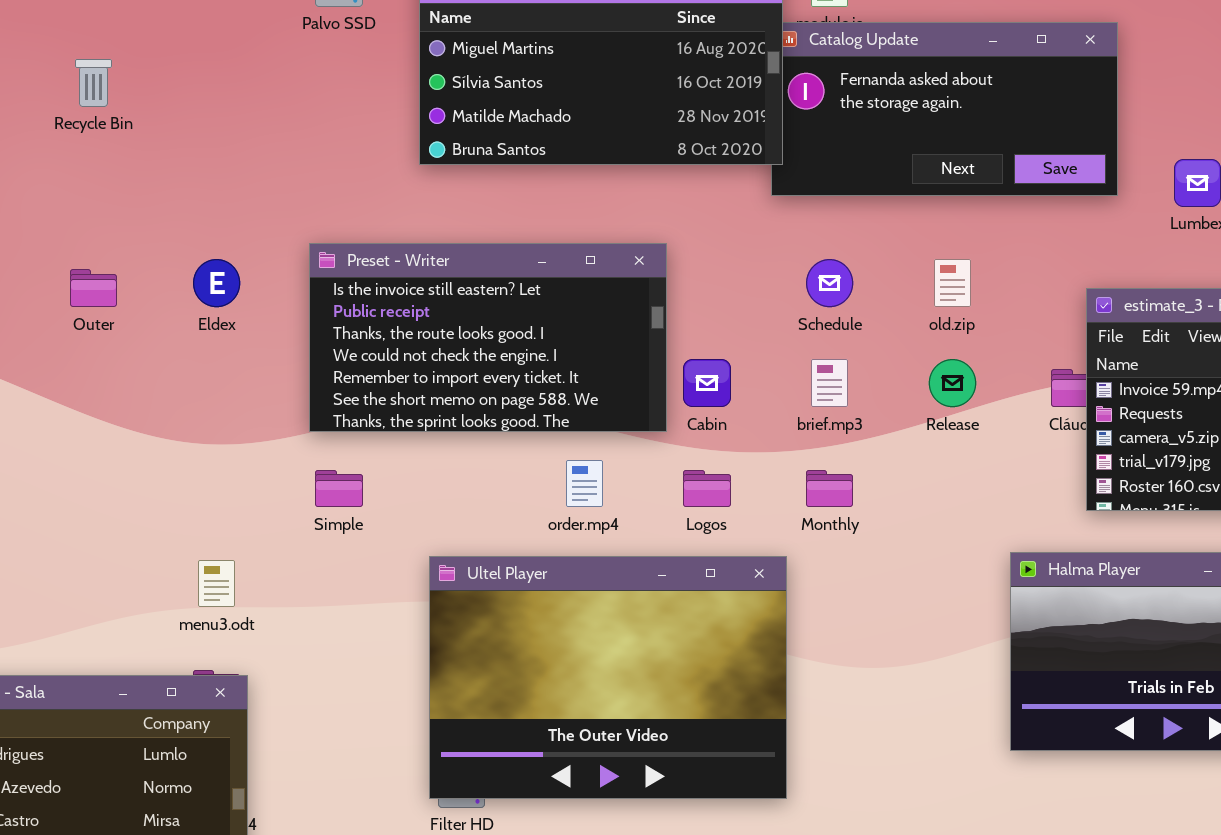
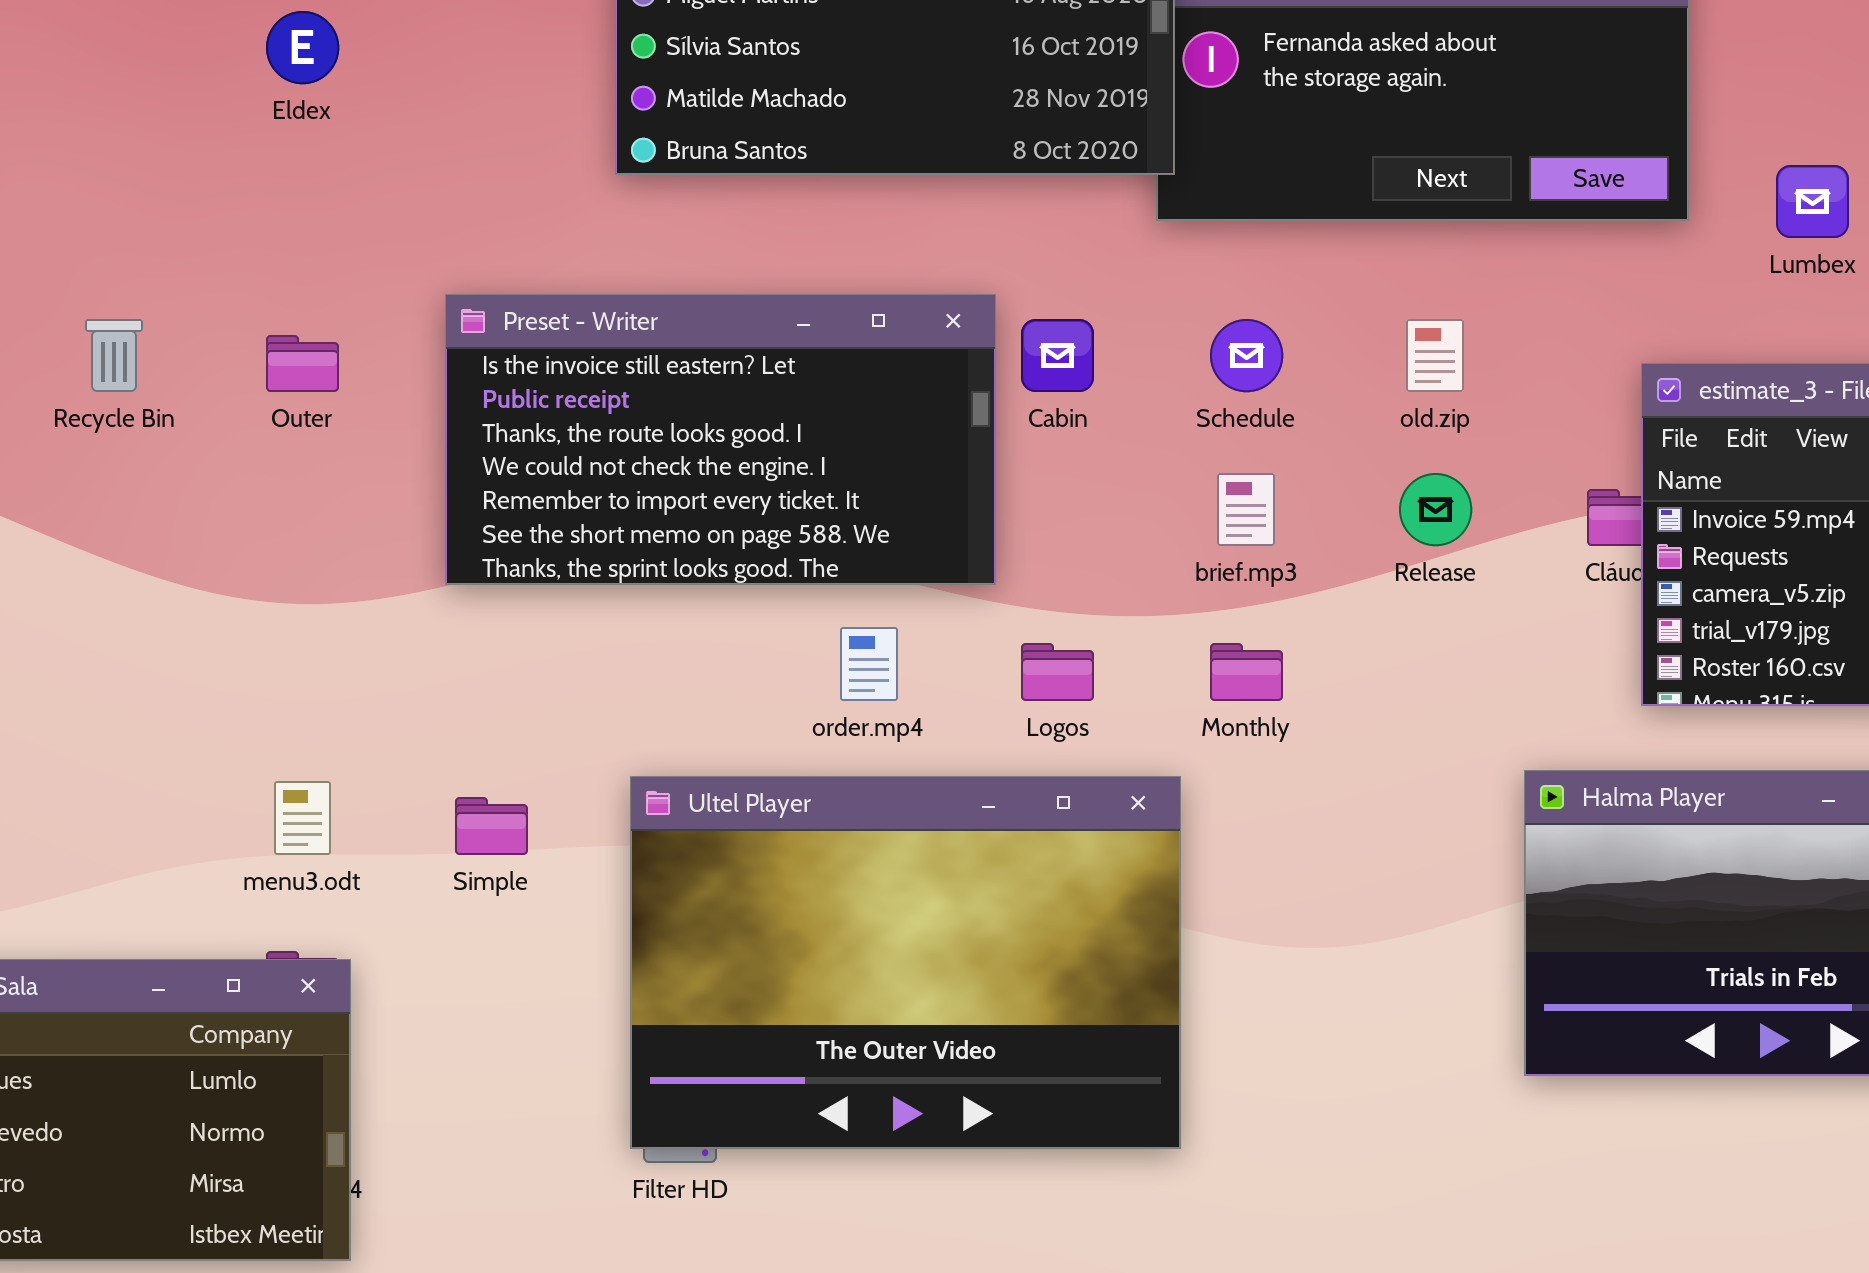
Recycle Bin: [75,59,112,107] -> [85,319,143,392], moved
Eldex: [193,259,240,307] -> [266,11,339,84], moved
Outer: [70,269,117,307] -> [266,335,339,392], moved
Cabin: [683,359,731,407] -> [1021,319,1094,392], moved
Simple: [315,470,363,507] -> [455,797,528,855], moved

